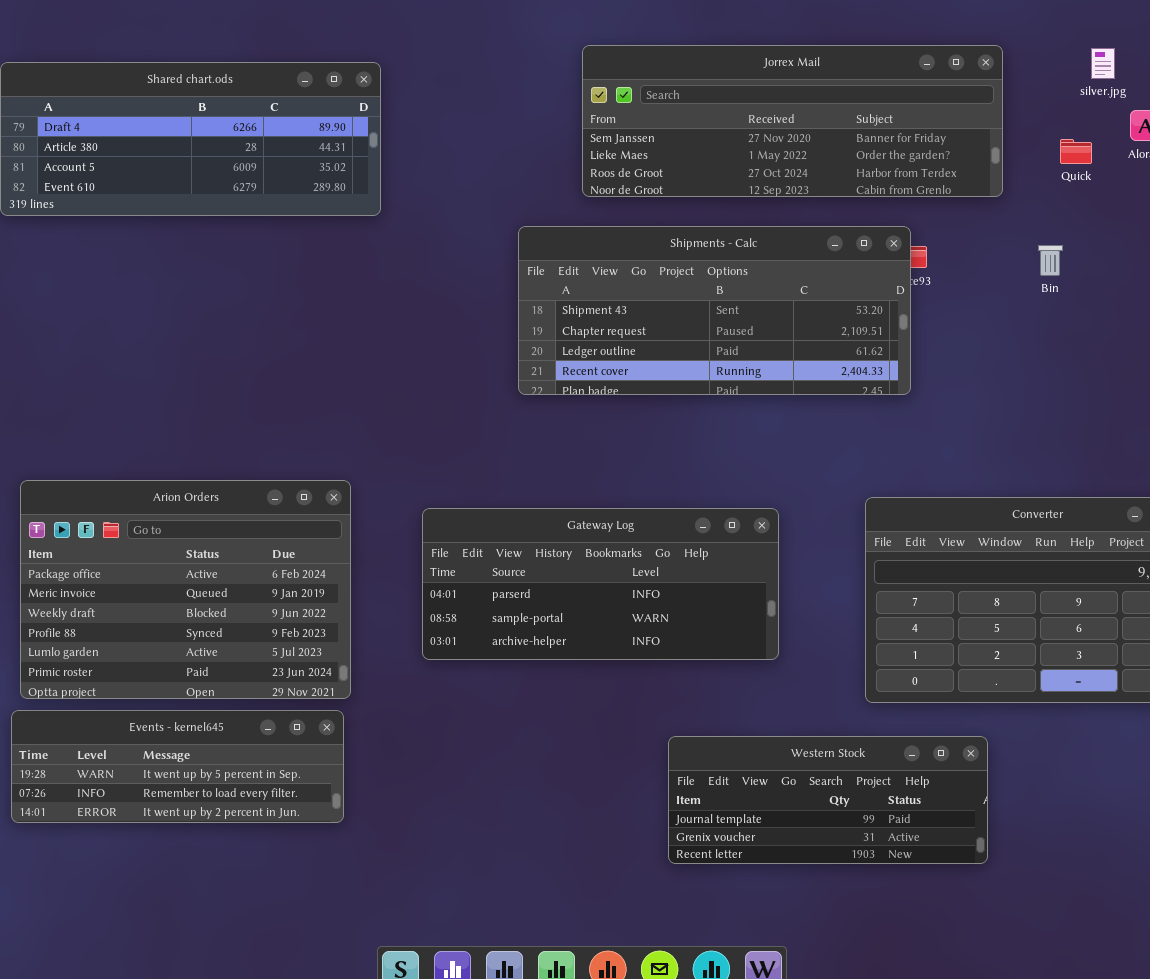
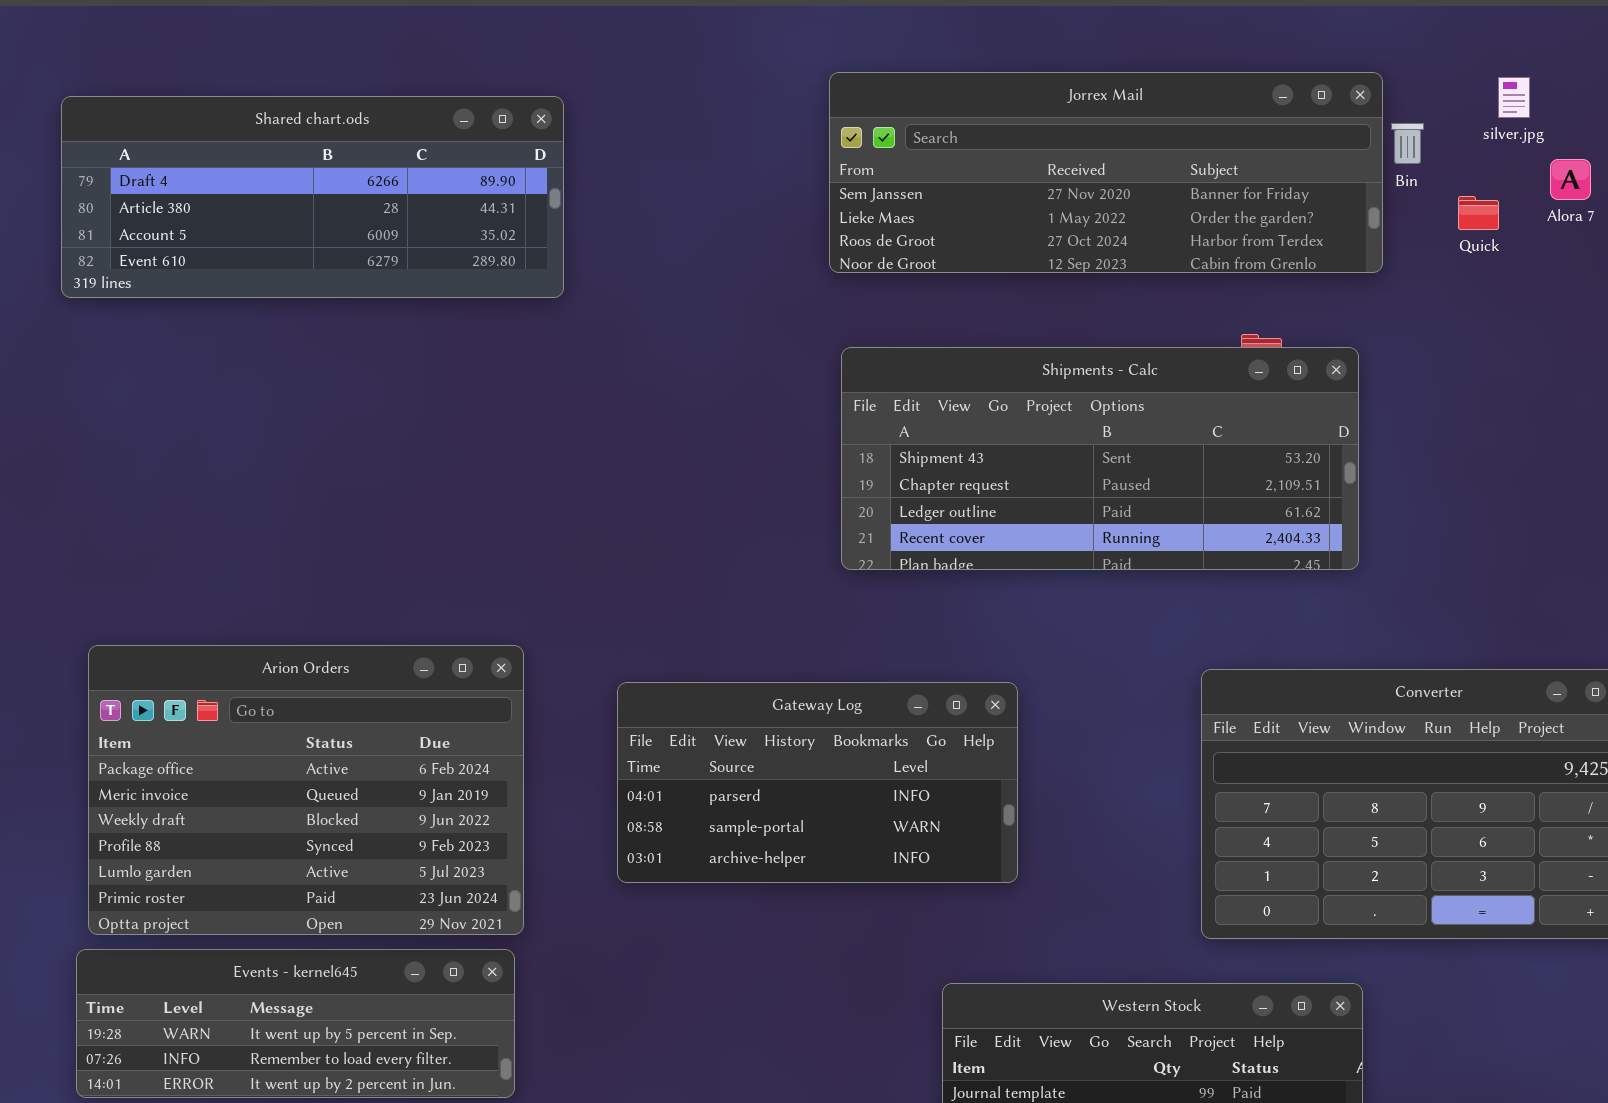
Shipments - Calc: [518,226,911,395] -> [841,347,1359,570], moved
Bin: [1038,245,1063,276] -> [1391,123,1424,164], moved
Gateway Log: [422,508,779,660] -> [617,682,1018,883], resized

